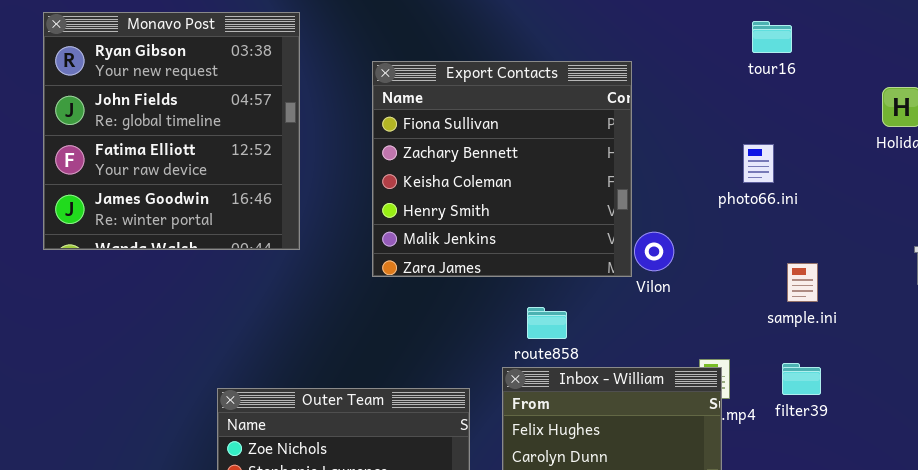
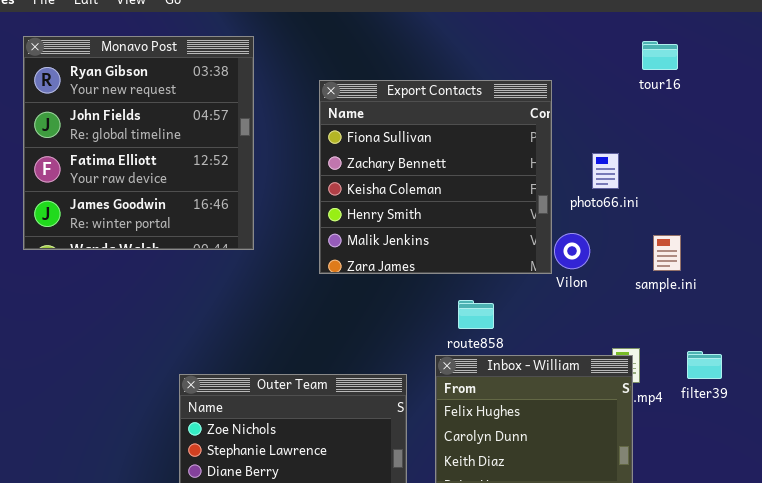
tour16: [752,21,792,53] -> [642,41,678,70], moved
photo66.ini: [743,144,774,183] -> [592,153,619,189], moved
sample.ini: [787,263,818,302] -> [653,235,681,271], moved

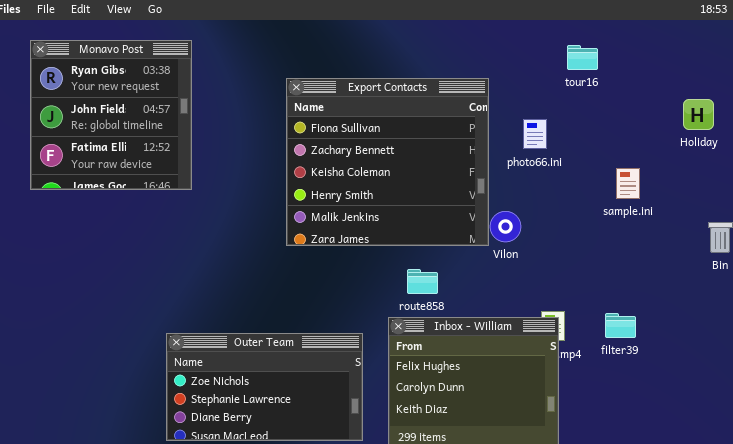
Monavo Post: [23,36,254,250] -> [30,40,192,190], resized
photo66.ini: [592,153,619,189] -> [523,119,547,149], moved
sample.ini: [653,235,681,271] -> [616,168,640,199], moved

